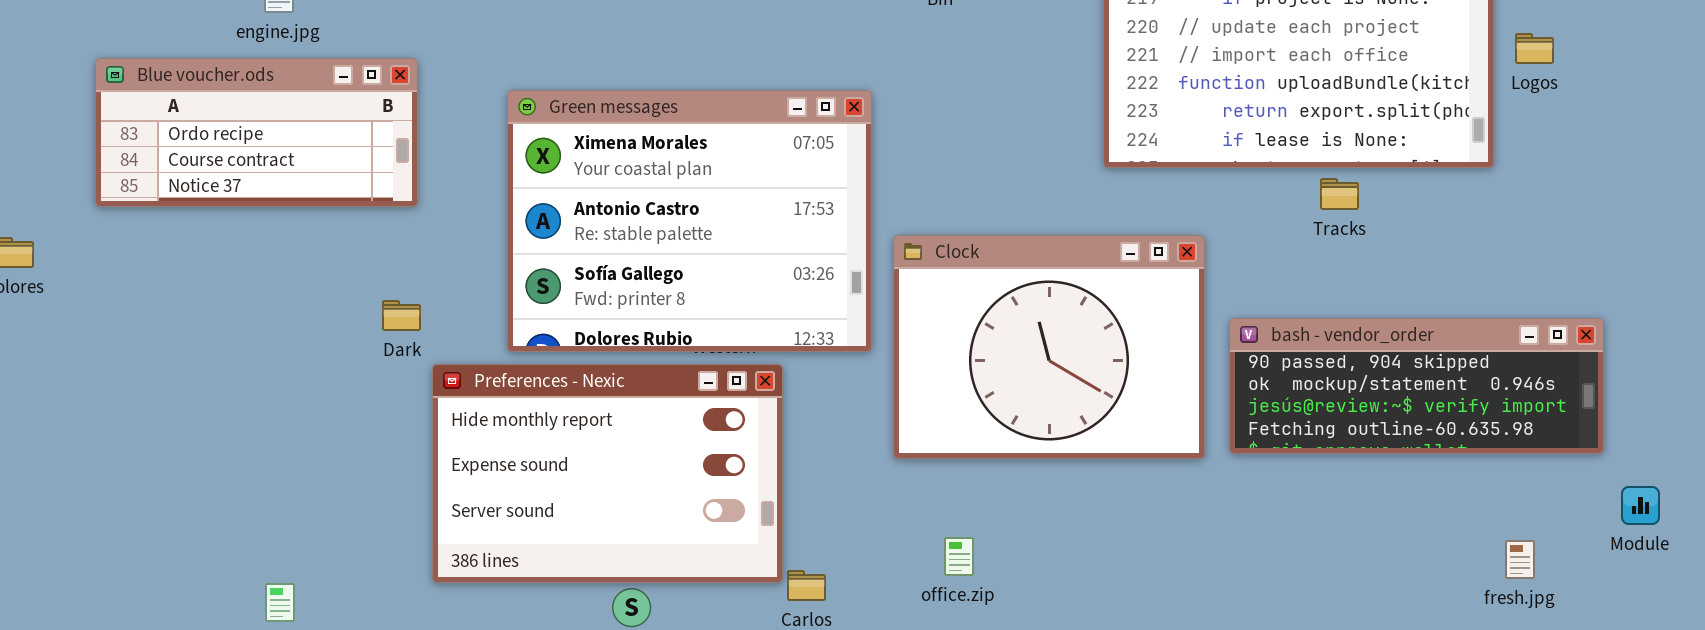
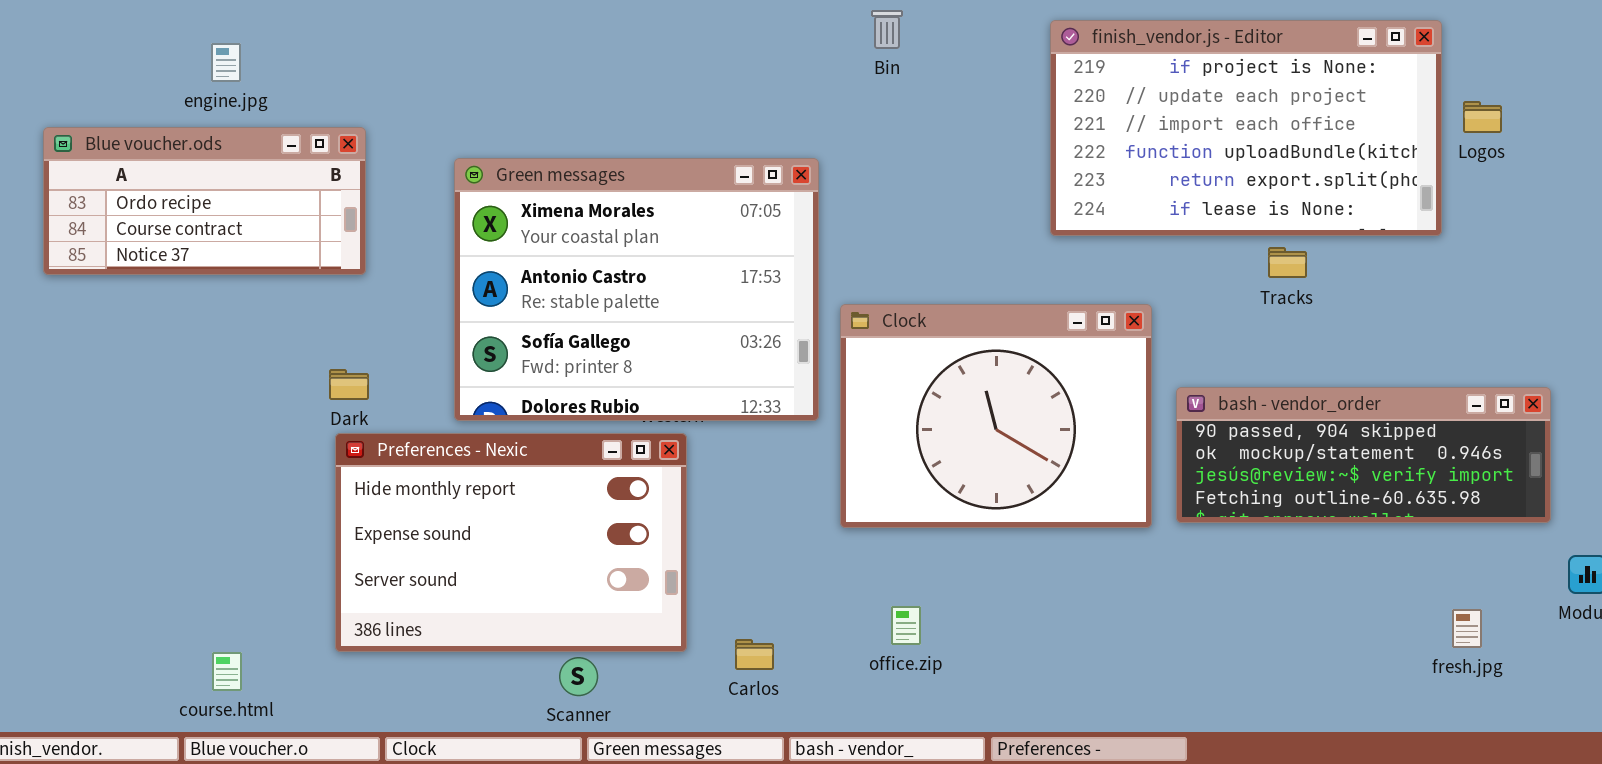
Preferences - Nexic: [432,364,783,583] -> [335,433,687,652], moved

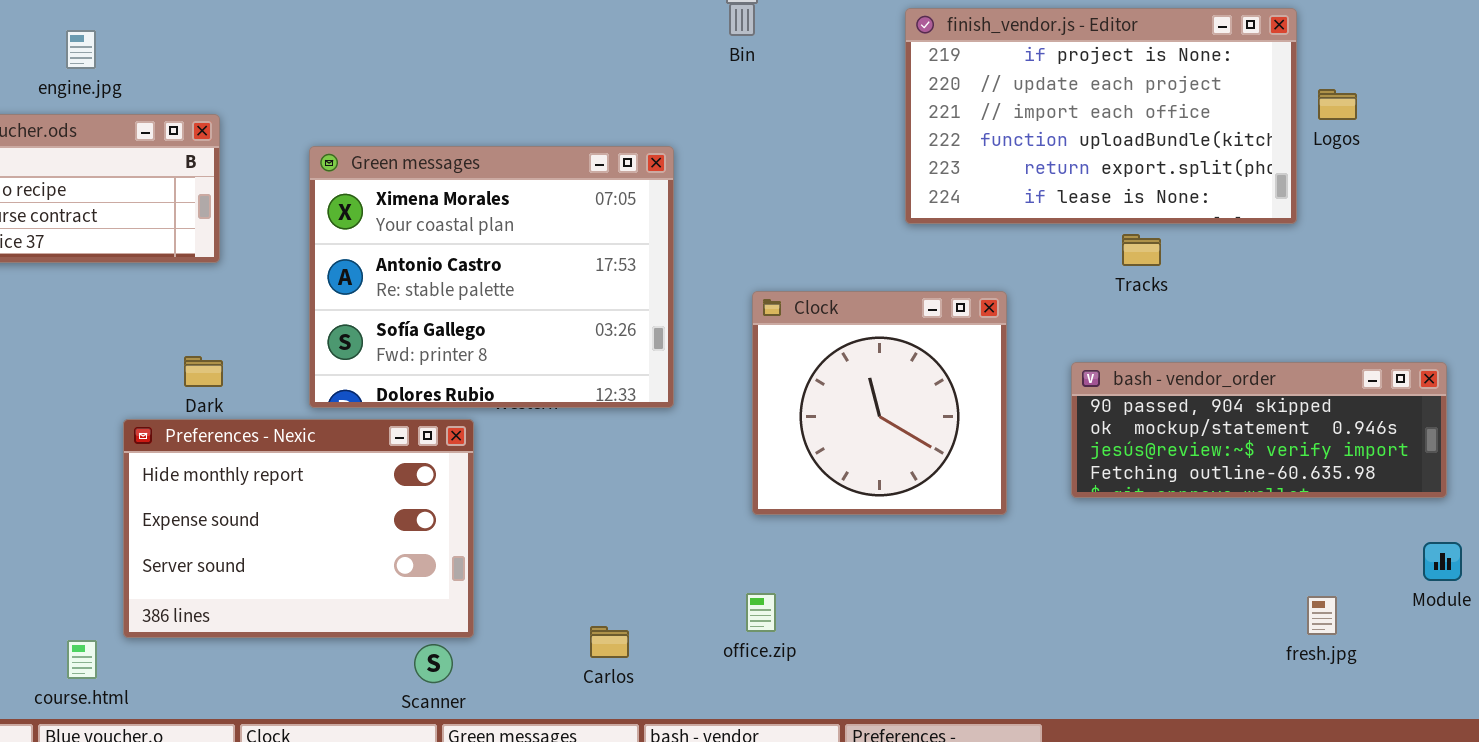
Clock: [840,304,1152,528] -> [752,291,1007,515], resized
bash - vendor_order: [1176,387,1551,523] -> [1071,362,1447,498], moved
Preferences - Nexic: [335,433,687,652] -> [123,419,474,638], moved

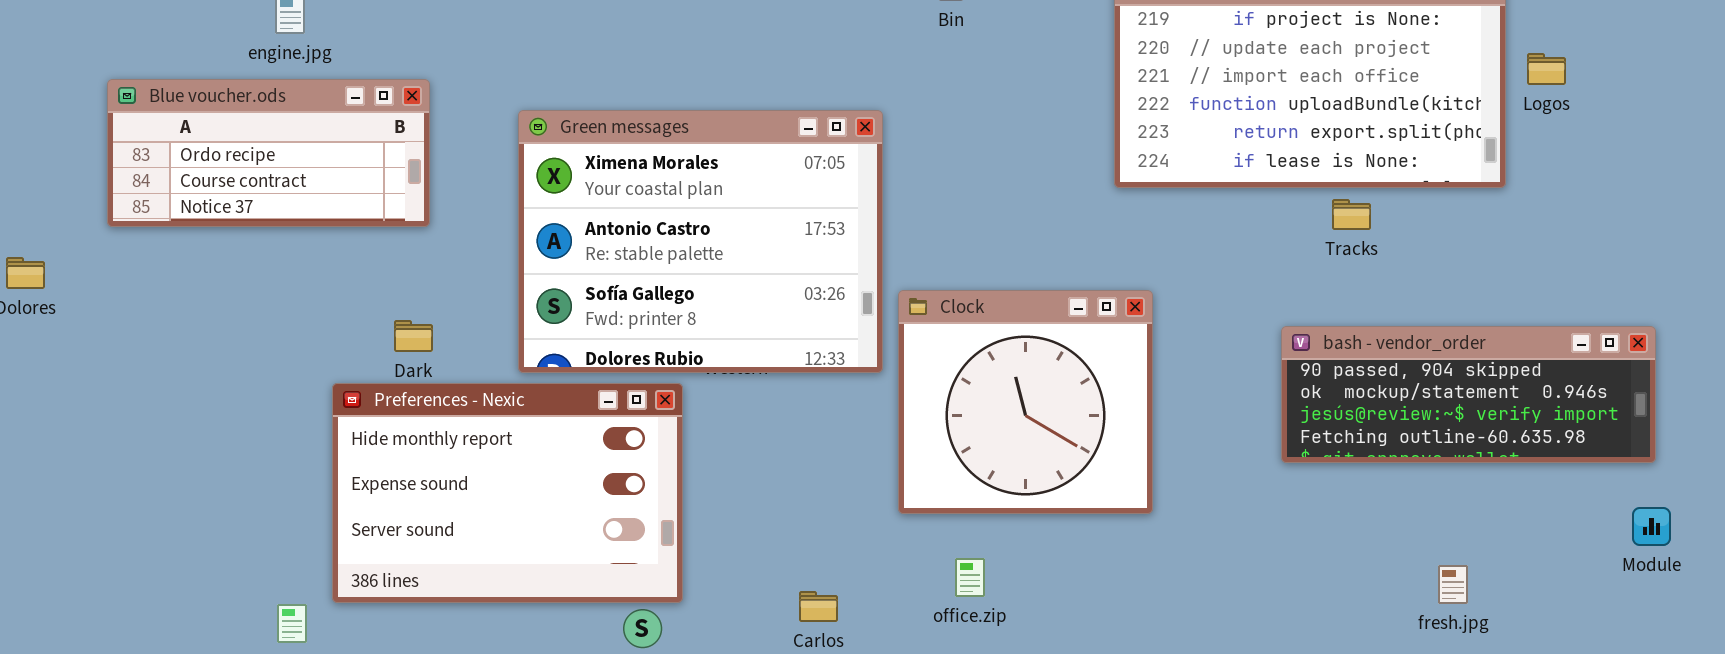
Clock: [752,291,1007,515] -> [898,290,1153,514], moved
fresh.jpg: [1307,596,1337,635] -> [1438,565,1468,604], moved

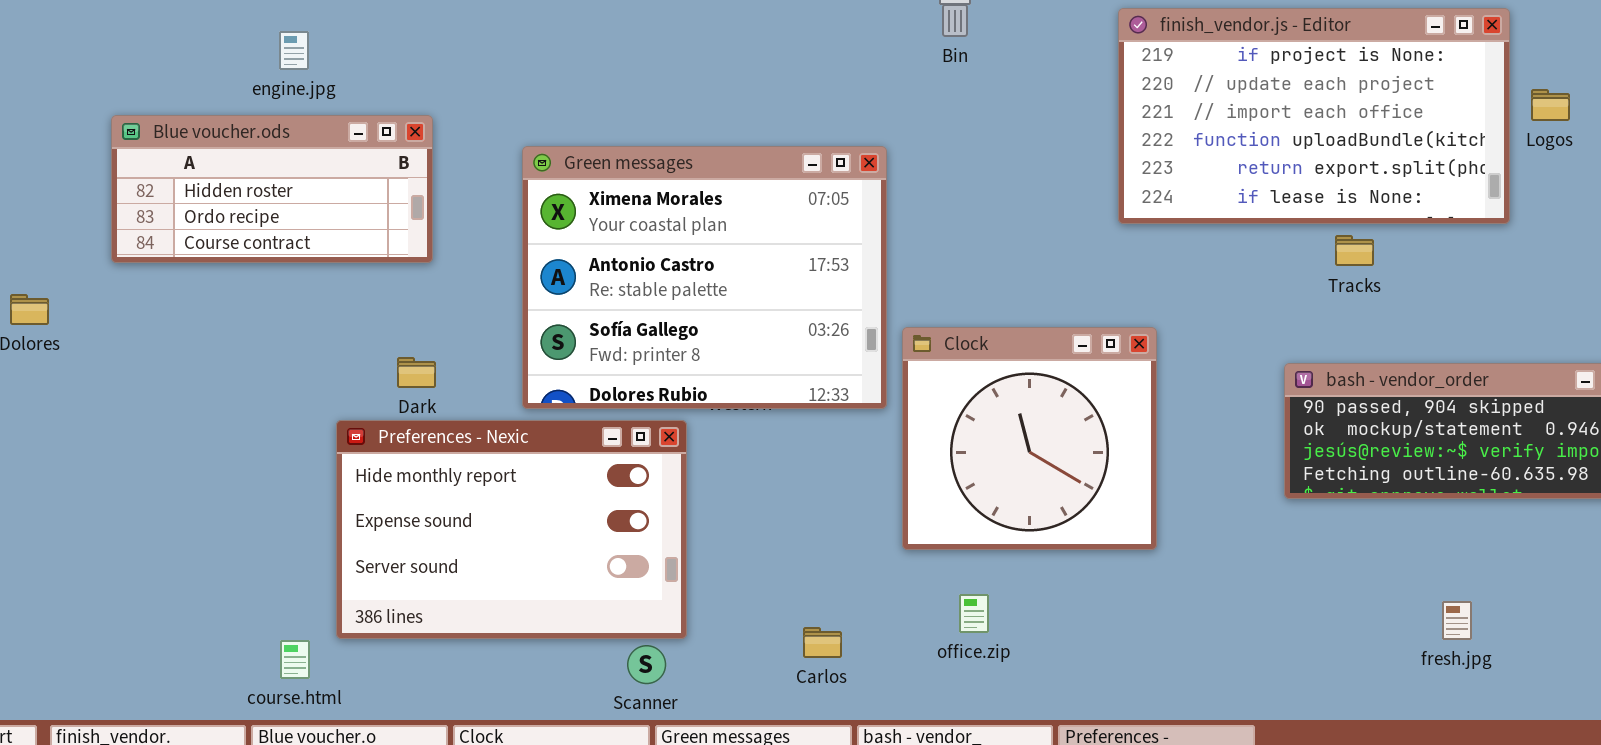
Blue voucher.ods: [107,79,430,227] -> [111,115,433,263], scrolled up 1 row

